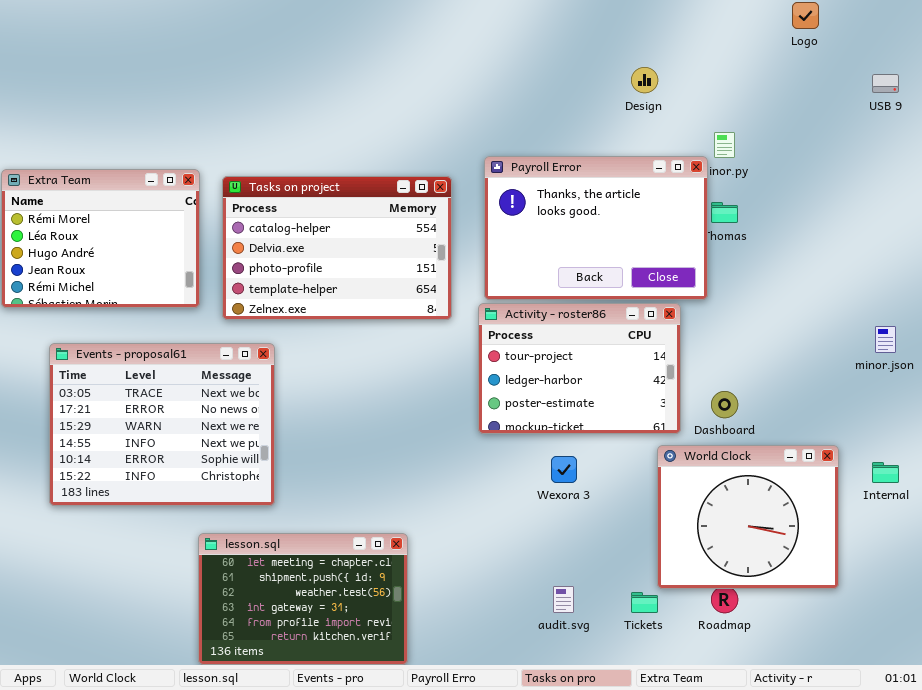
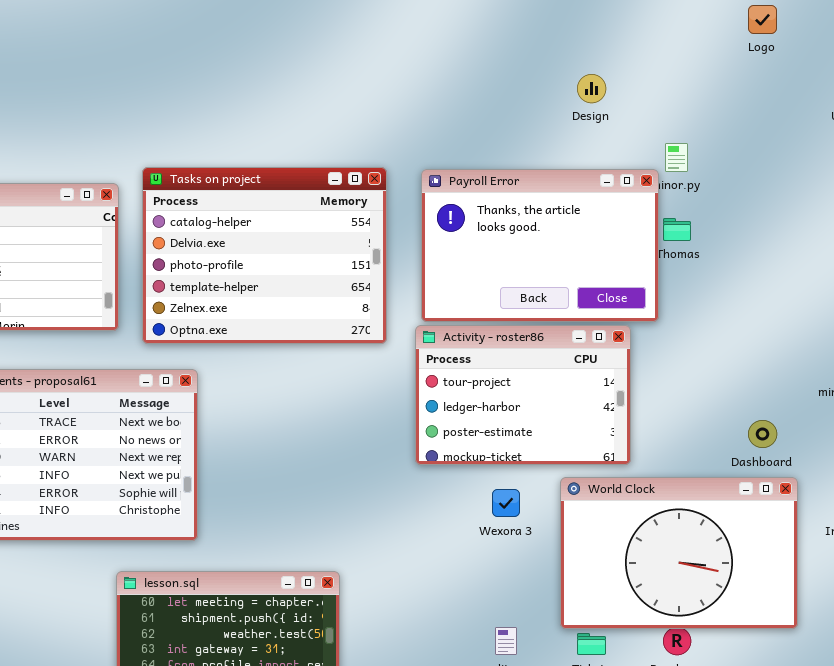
Tasks on project: [222,176,452,320] -> [142,167,387,344], resized
Dashboard: [711,391,738,418] -> [748,420,777,448], moved
World Clock: [657,445,839,589] -> [560,477,798,629], resized

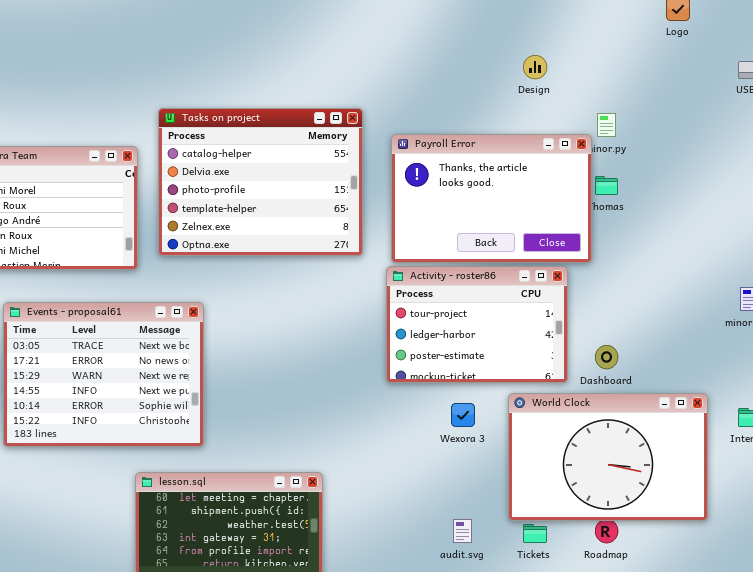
Tasks on project: [142,167,387,344] -> [158,108,363,256], moved
Dashboard: [748,420,777,448] -> [595,345,618,369], moved

